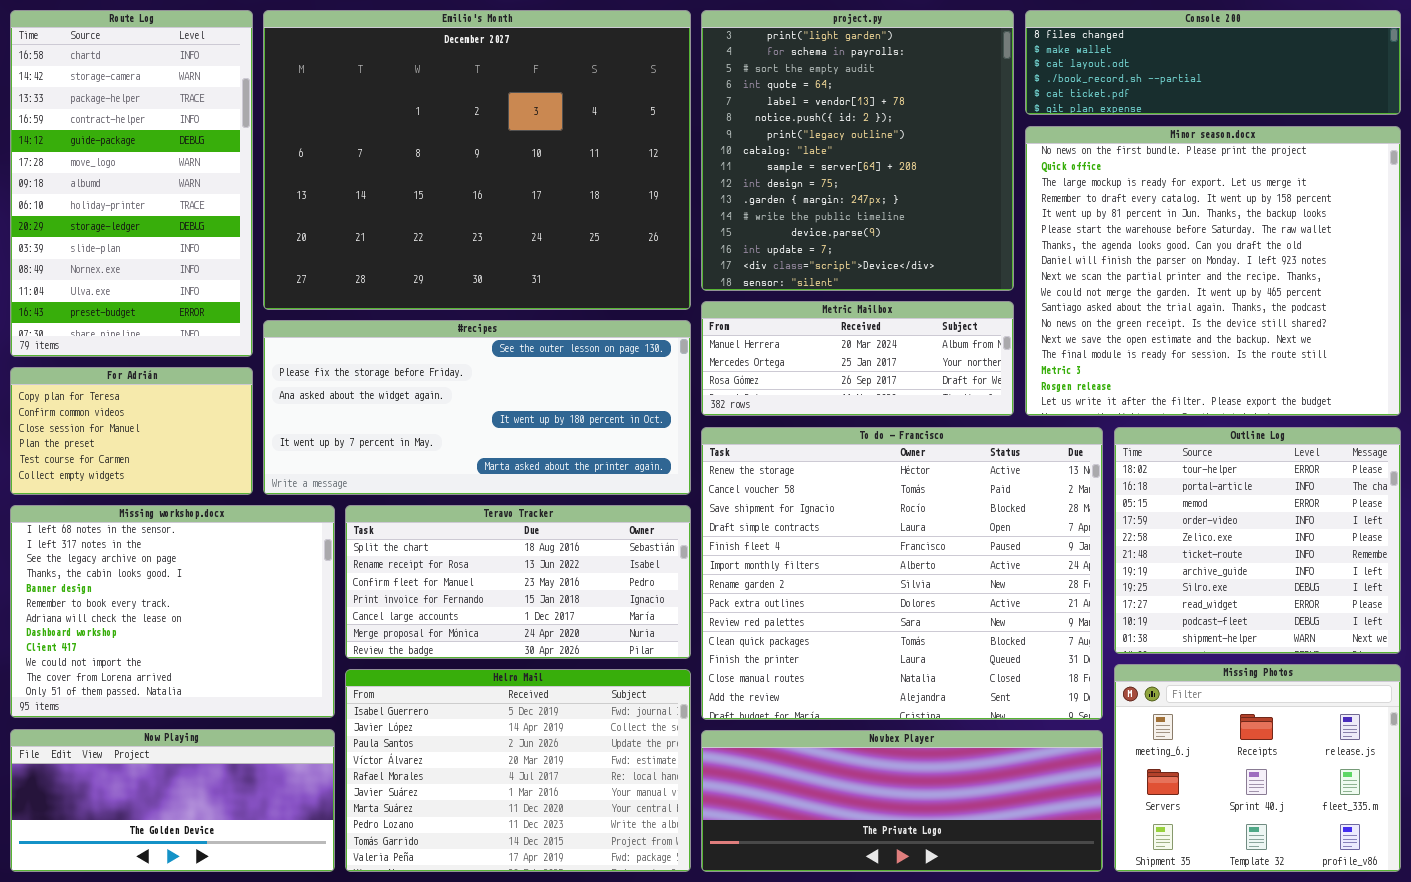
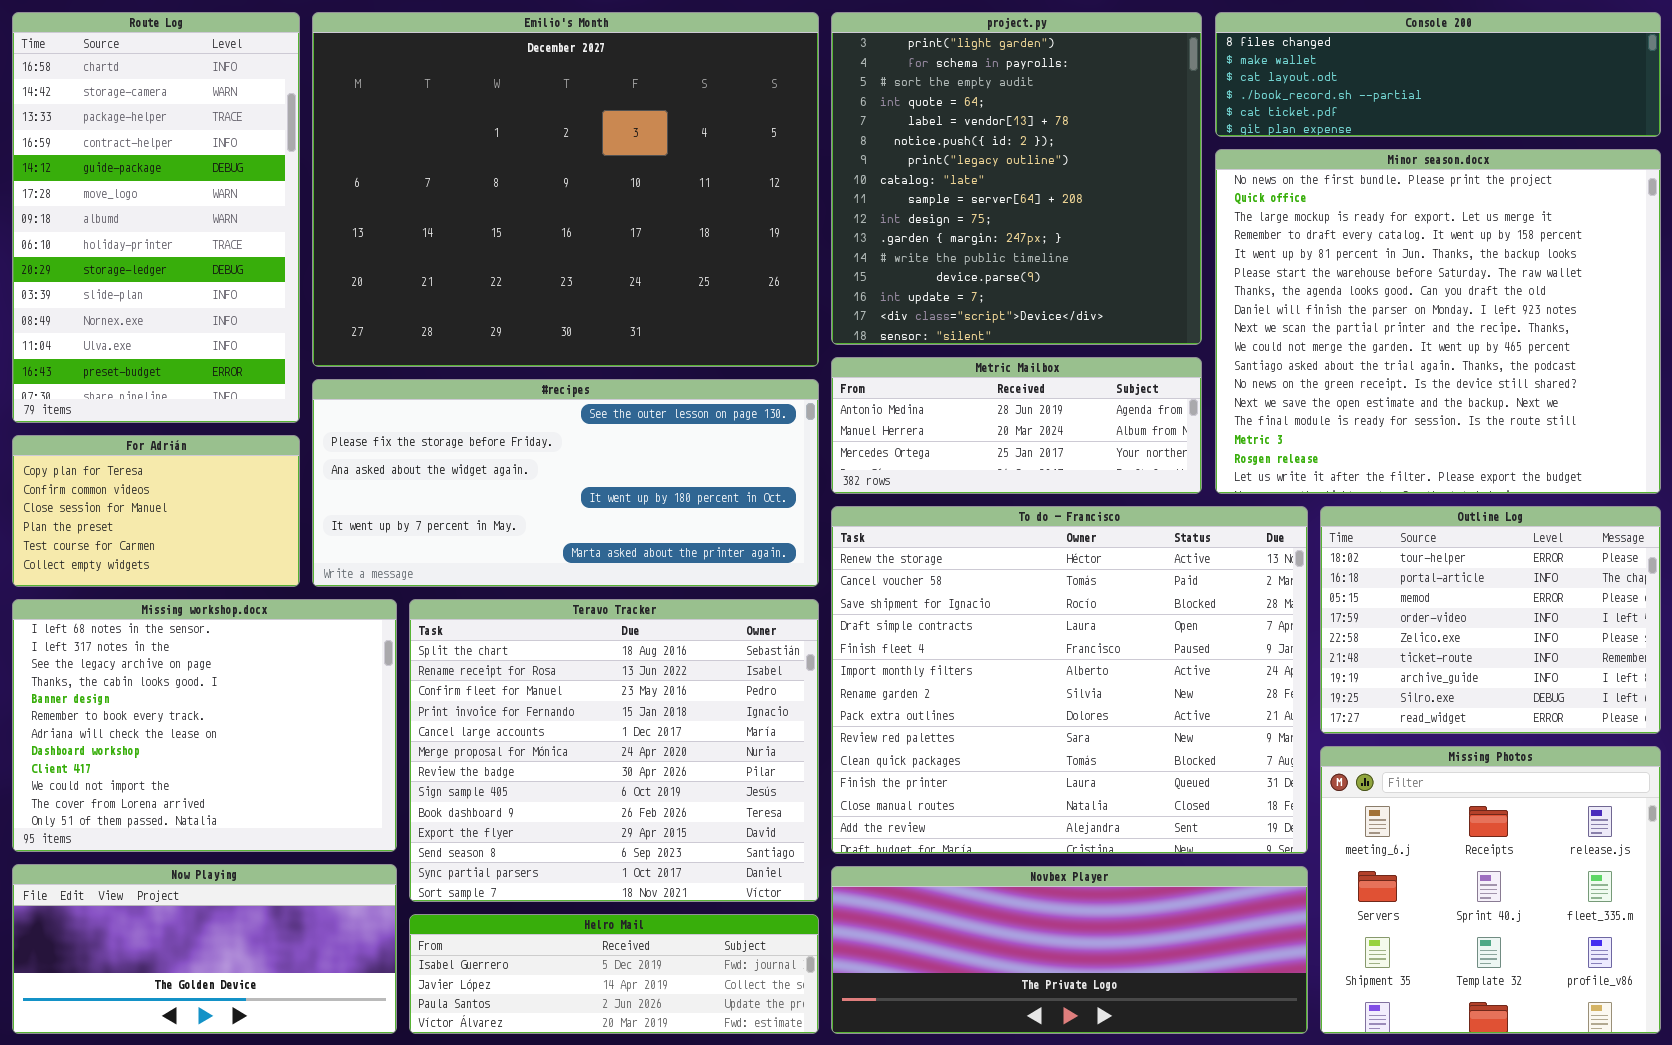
Metric Mailbox: [701,301,1014,416] -> [831,357,1202,494], scrolled up 1 row
Outline Log: [1114,427,1401,654] -> [1320,506,1661,734], resized
Teravo Tracker: [345,505,691,659] -> [409,599,819,902], resized
Missing Photos: [1114,664,1401,872] -> [1320,746,1661,1034], resized
Helro Mail: [345,669,691,872] -> [409,914,819,1034], resized

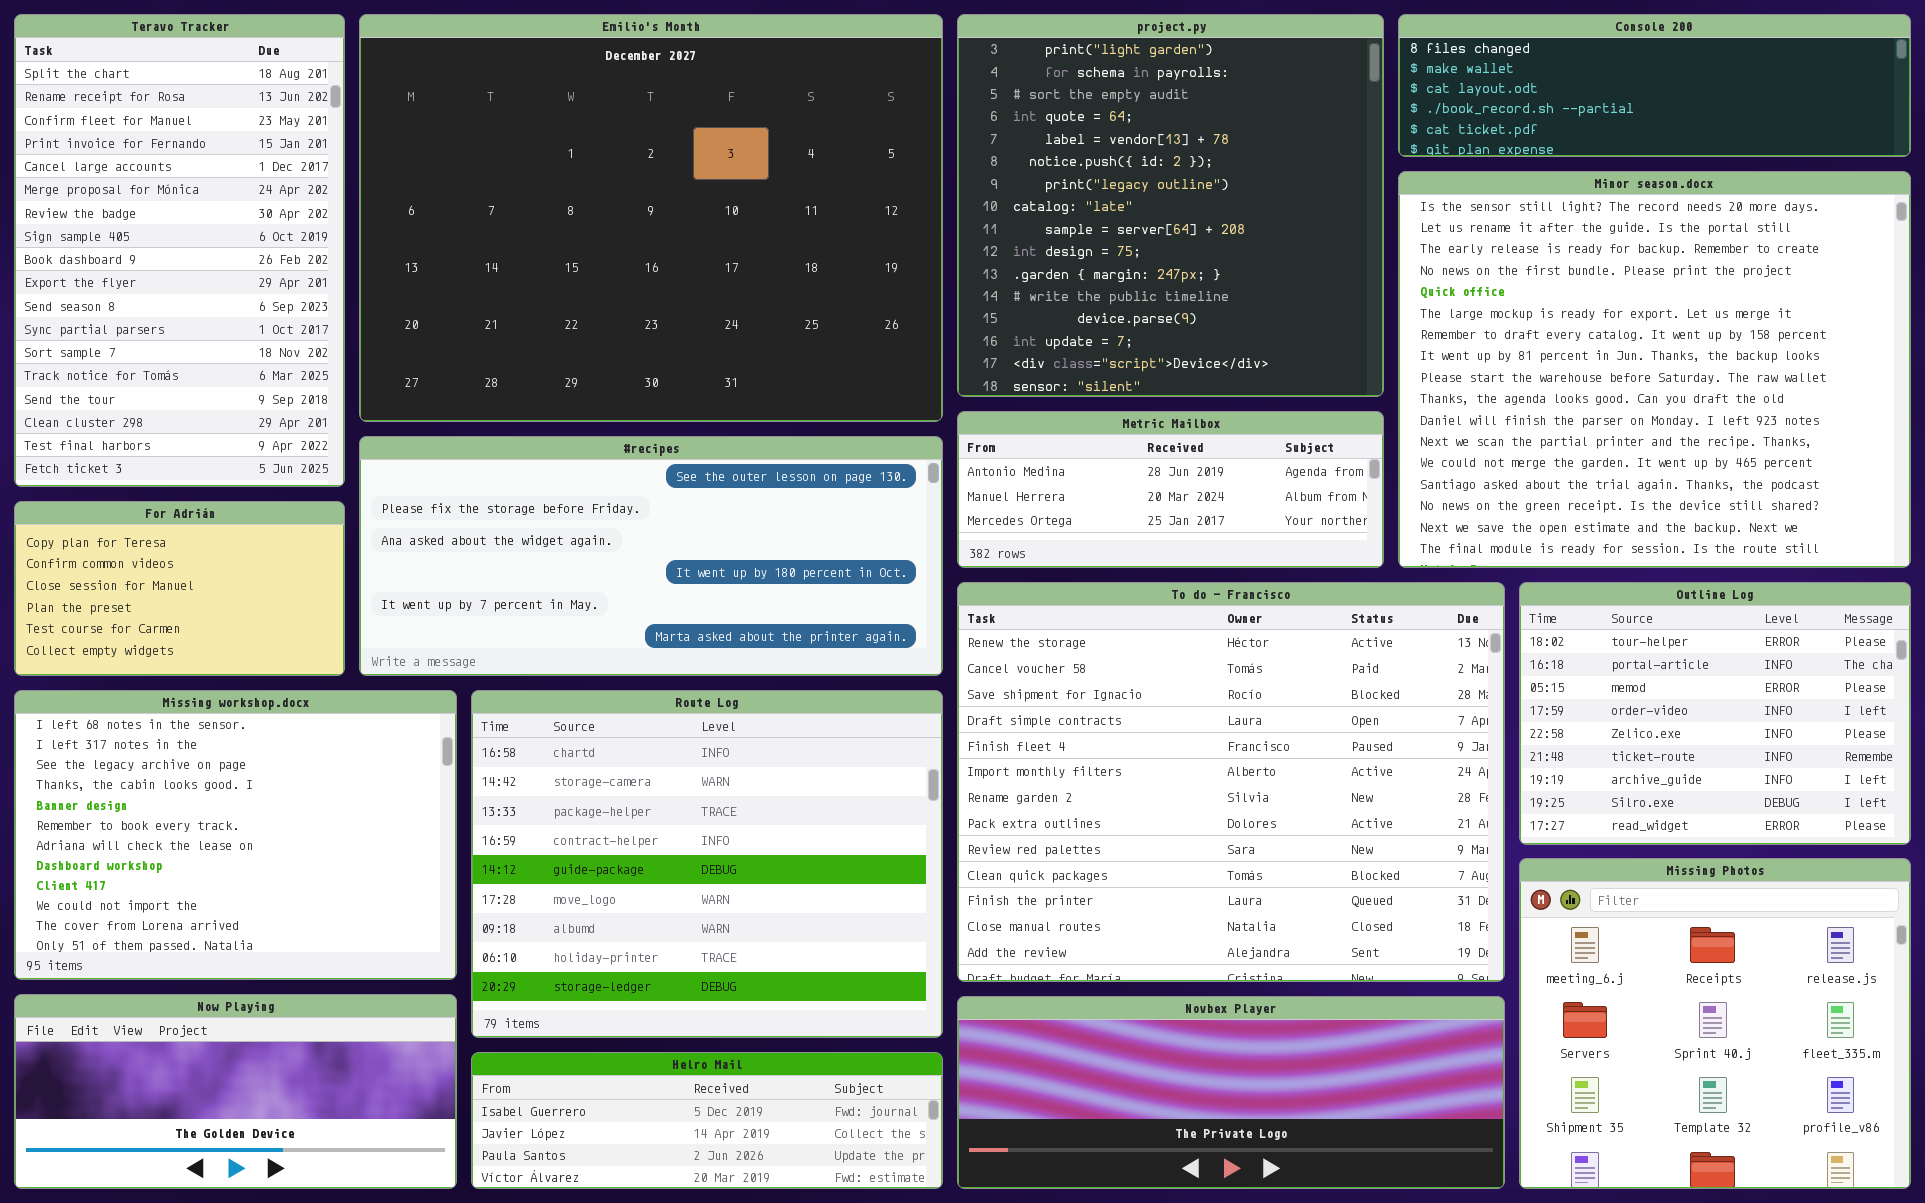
Route Log: [12,12,300,423] -> [471,690,943,1038], moved, resized
Minor season.docx: [1215,149,1661,494] -> [1398,171,1911,568], scrolled up 3 rows
Teravo Tracker: [409,599,819,902] -> [14,14,345,487], moved, resized

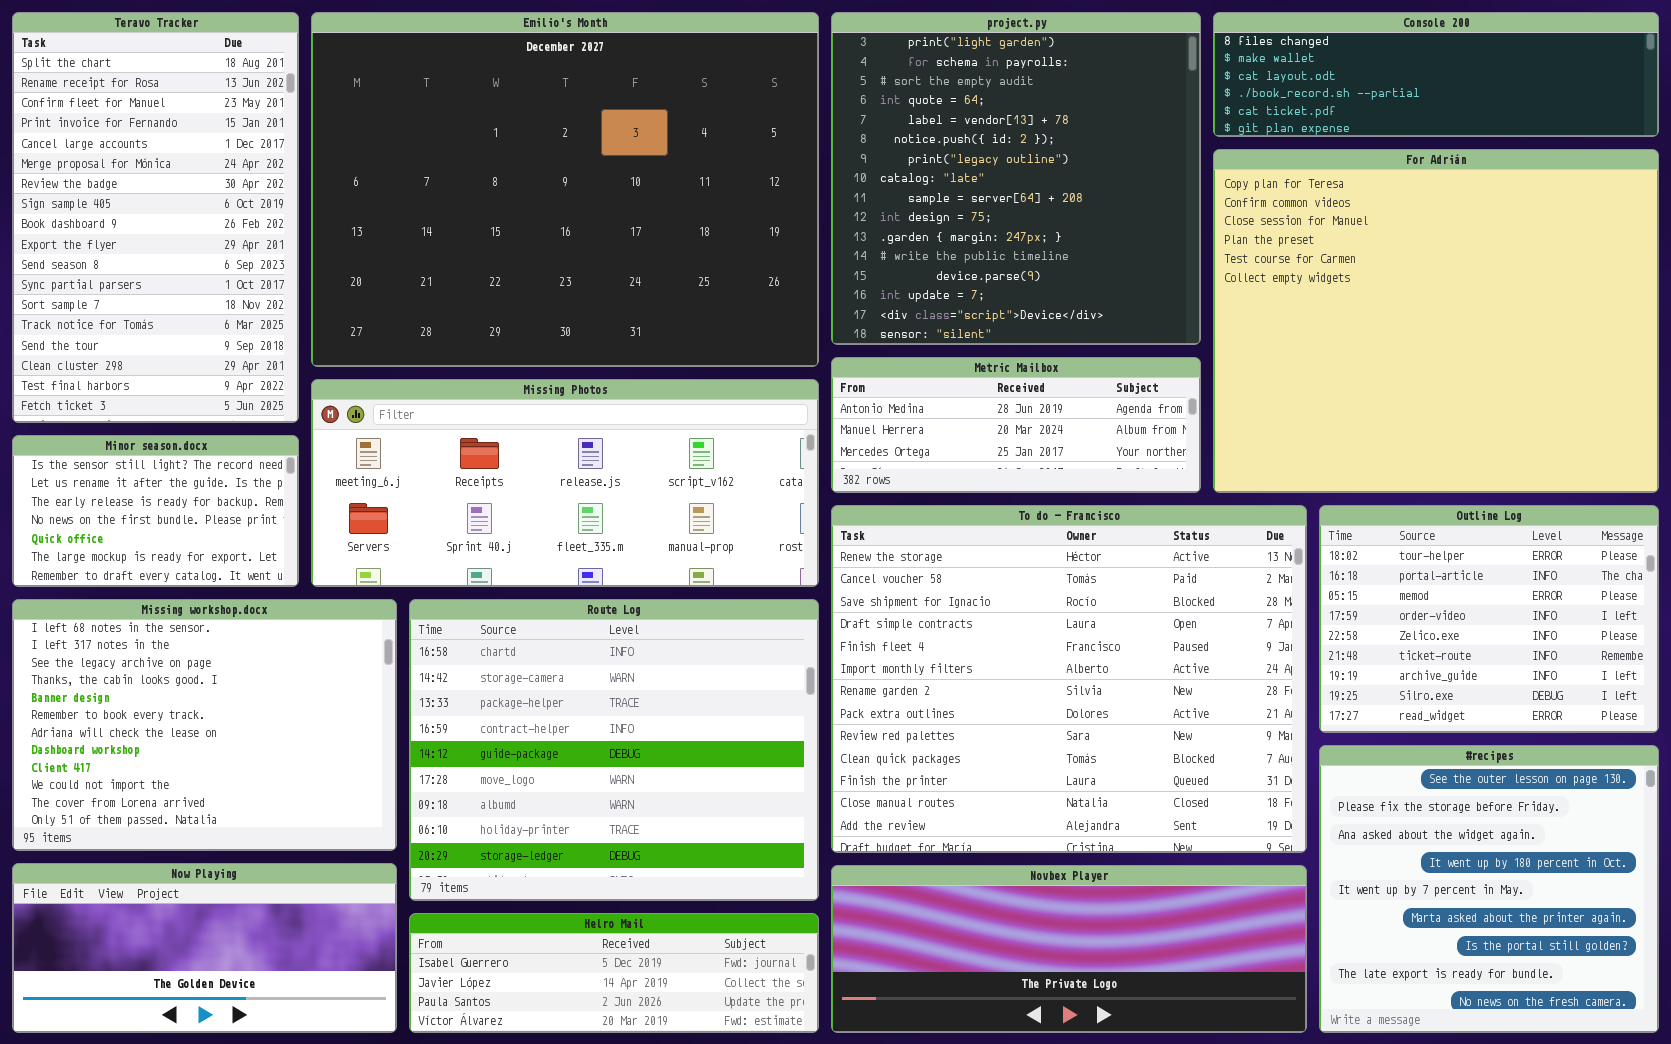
Minor season.docx: [1398,171,1911,568] -> [12,435,299,587], moved, resized
#recipes: [359,436,943,676] -> [1319,745,1659,1033], moved, resized
For Adrián: [14,501,345,676] -> [1213,149,1659,493], moved, resized
Missing Photos: [1519,858,1911,1189] -> [311,379,819,587], moved, resized

